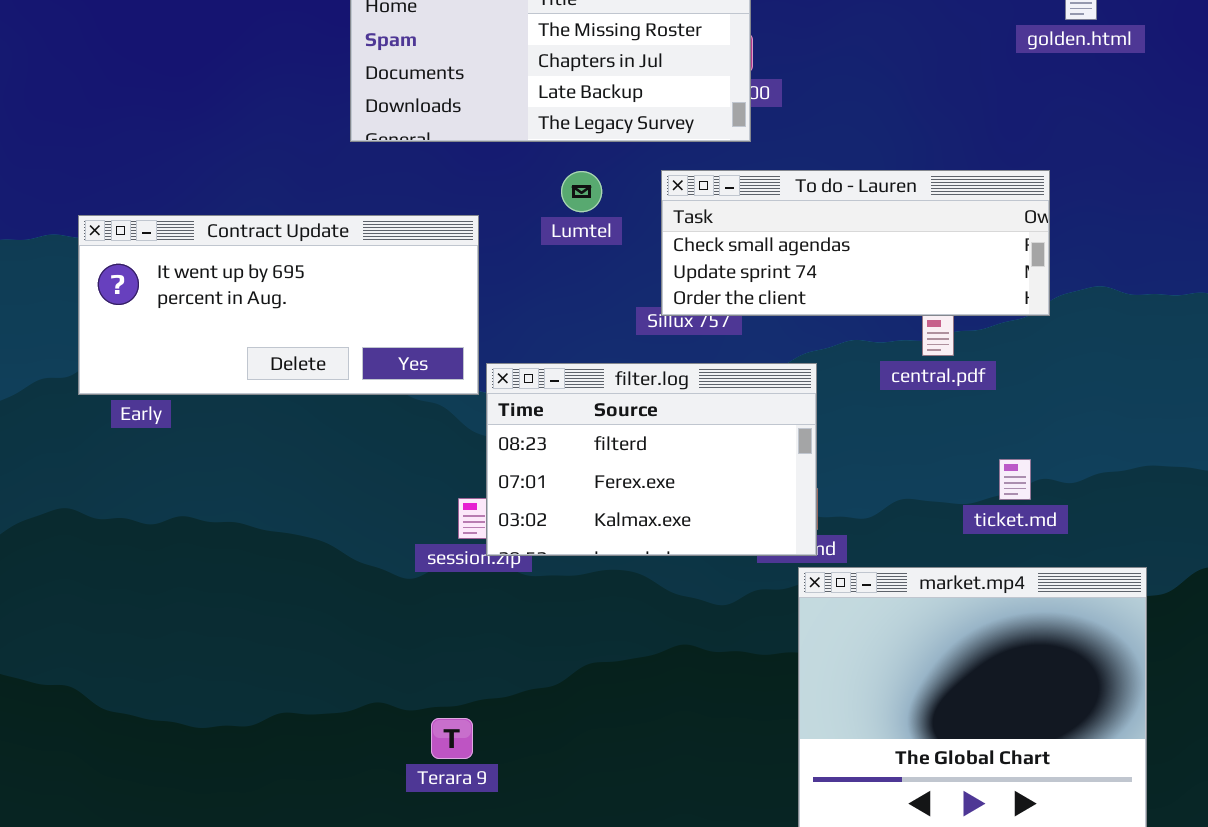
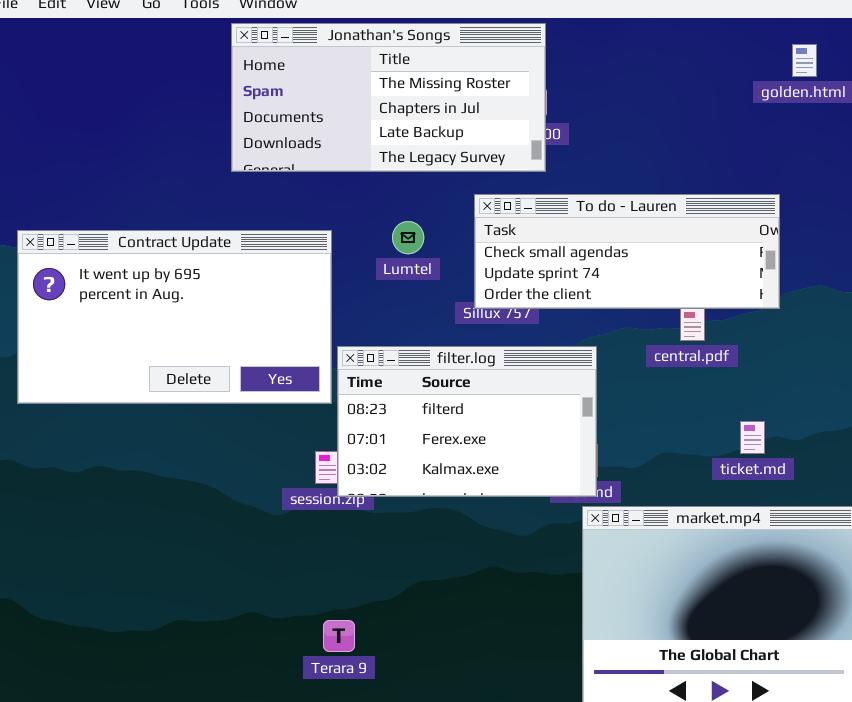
Lumtel: [561,171,602,212] -> [392,221,424,254], moved
Contract Update: [78,215,479,395] -> [17,230,332,404], resized
Terara 9: [431,718,473,759] -> [323,620,355,652], moved

